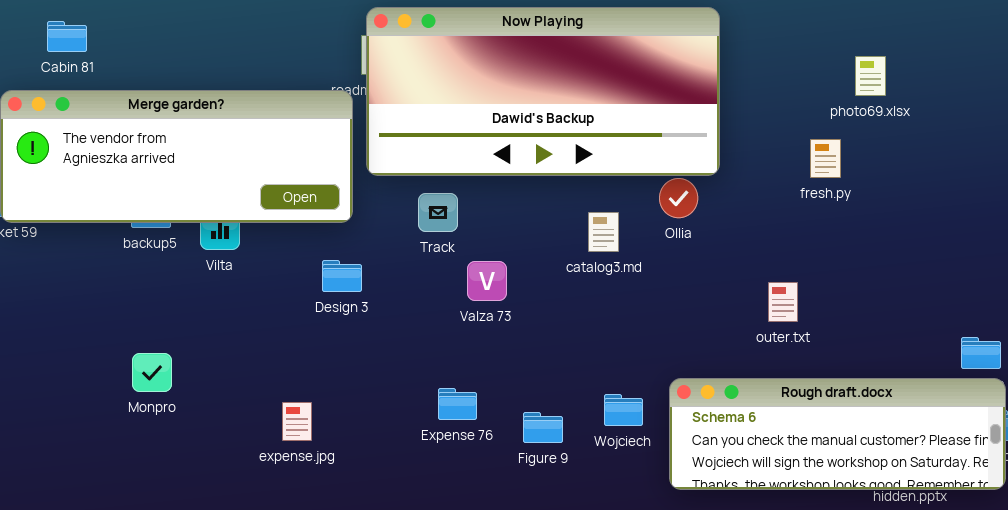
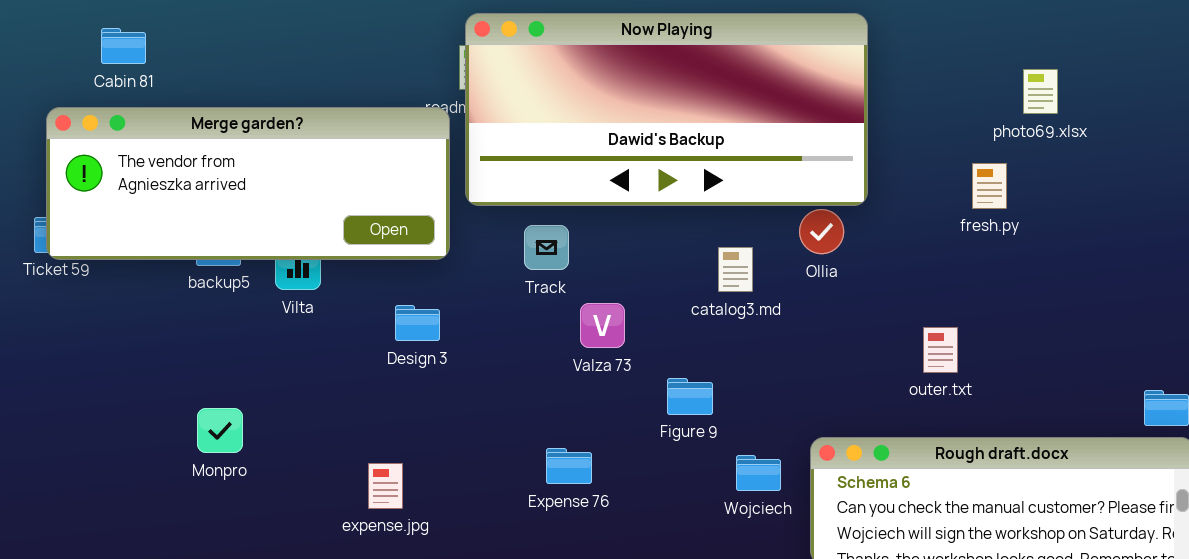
Design 3: [322,260,362,292] -> [395,305,440,341], moved
Figure 9: [523,412,563,443] -> [667,378,713,415], moved

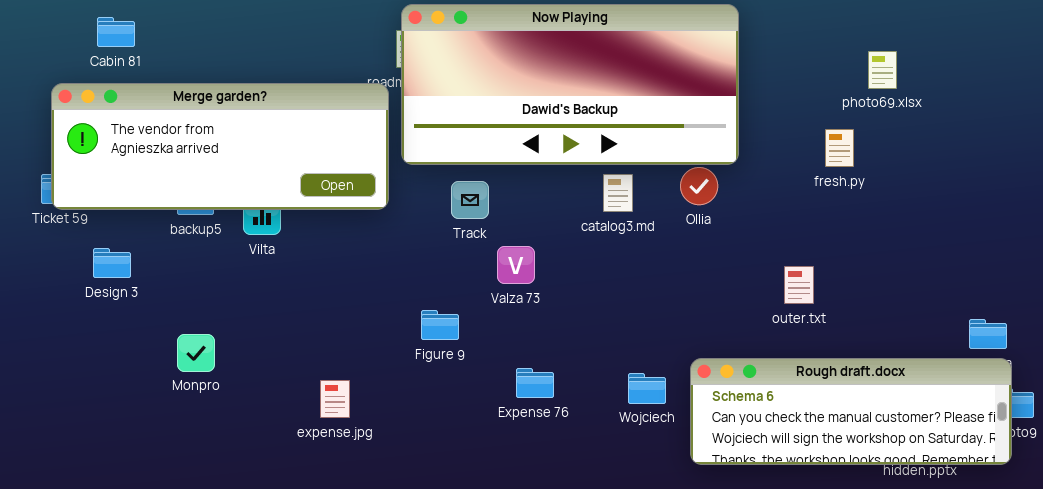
catalog3.md: [718,247,753,292] -> [603,174,633,212], moved
Design 3: [395,305,440,341] -> [93,248,131,278], moved
Figure 9: [667,378,713,415] -> [421,310,459,340], moved
Expense 76: [546,448,592,484] -> [516,368,554,398], moved

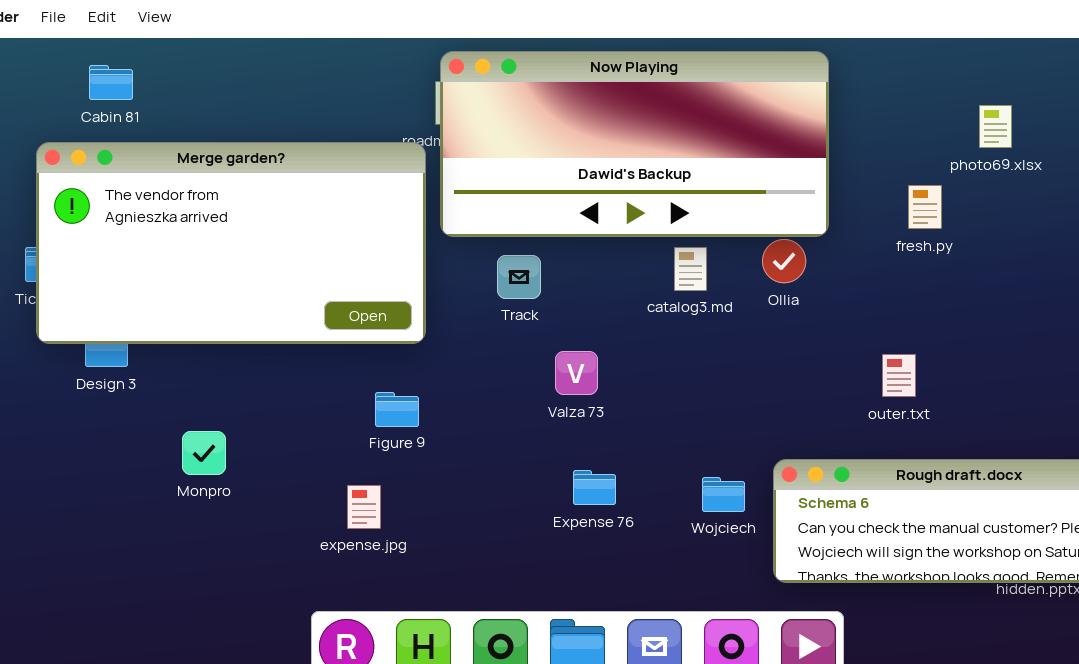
Merge garden?: [51,83,389,210] -> [36,142,426,344], resized
fresh.py: [825,129,854,167] -> [908,185,942,229], moved
Valza 73: [497,246,535,284] -> [555,351,598,395], moved
Figure 9: [421,310,459,340] -> [375,392,419,427], moved

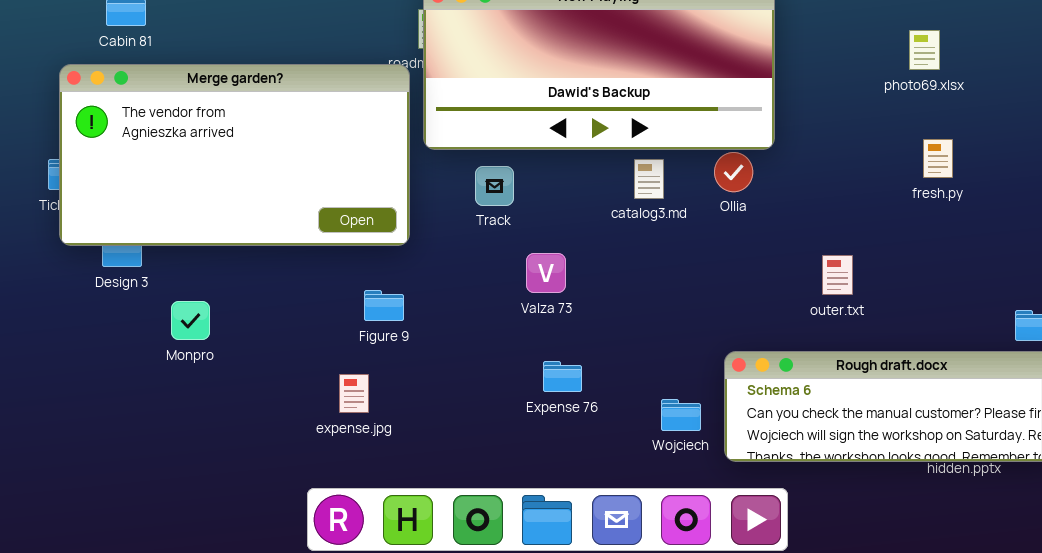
fresh.py: [908,185,942,229] -> [923,139,953,178], moved
Monpro: [182,431,226,475] -> [171,301,210,340], moved
Wojciech: [702,477,745,512] -> [661,399,701,431], moved

